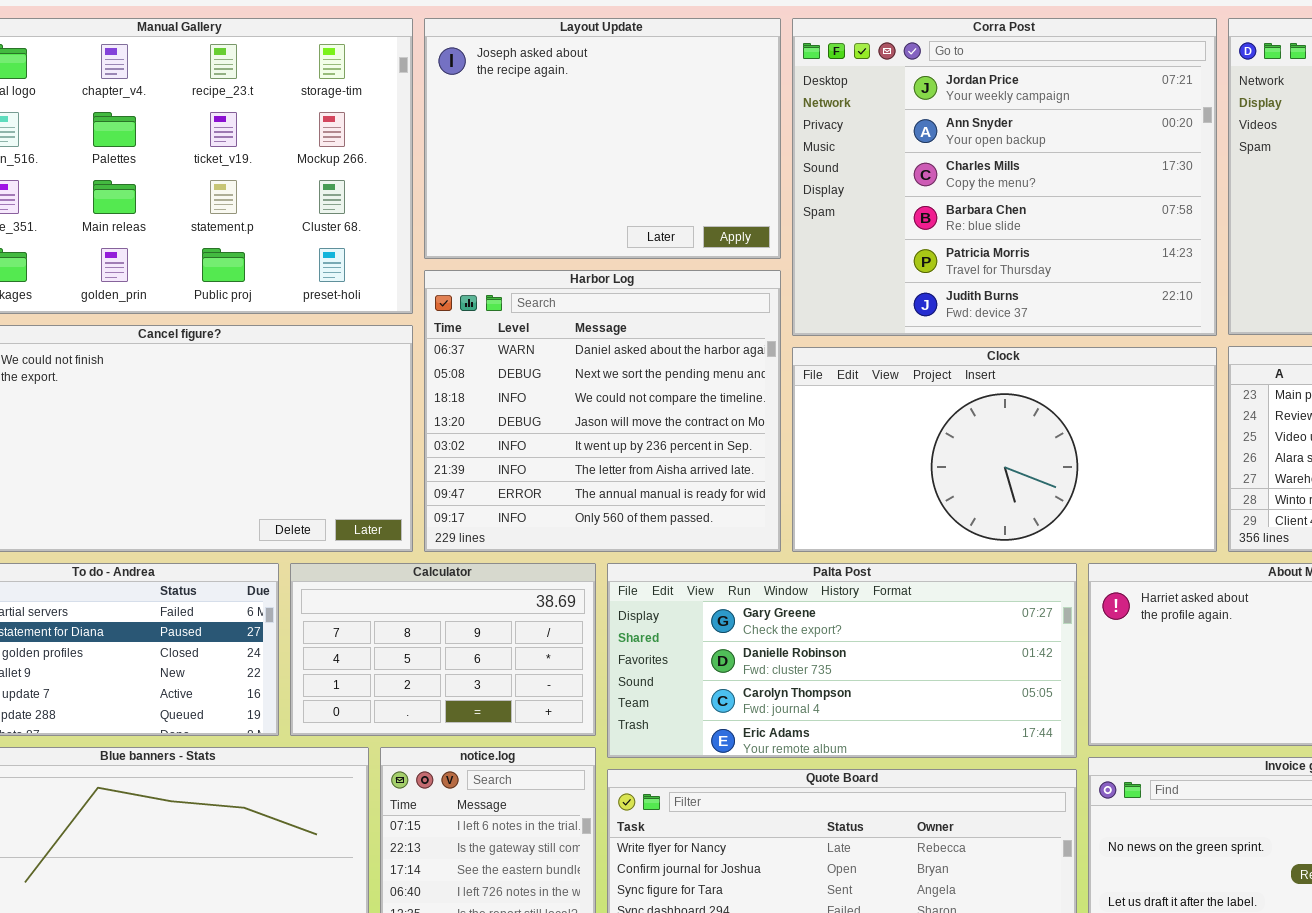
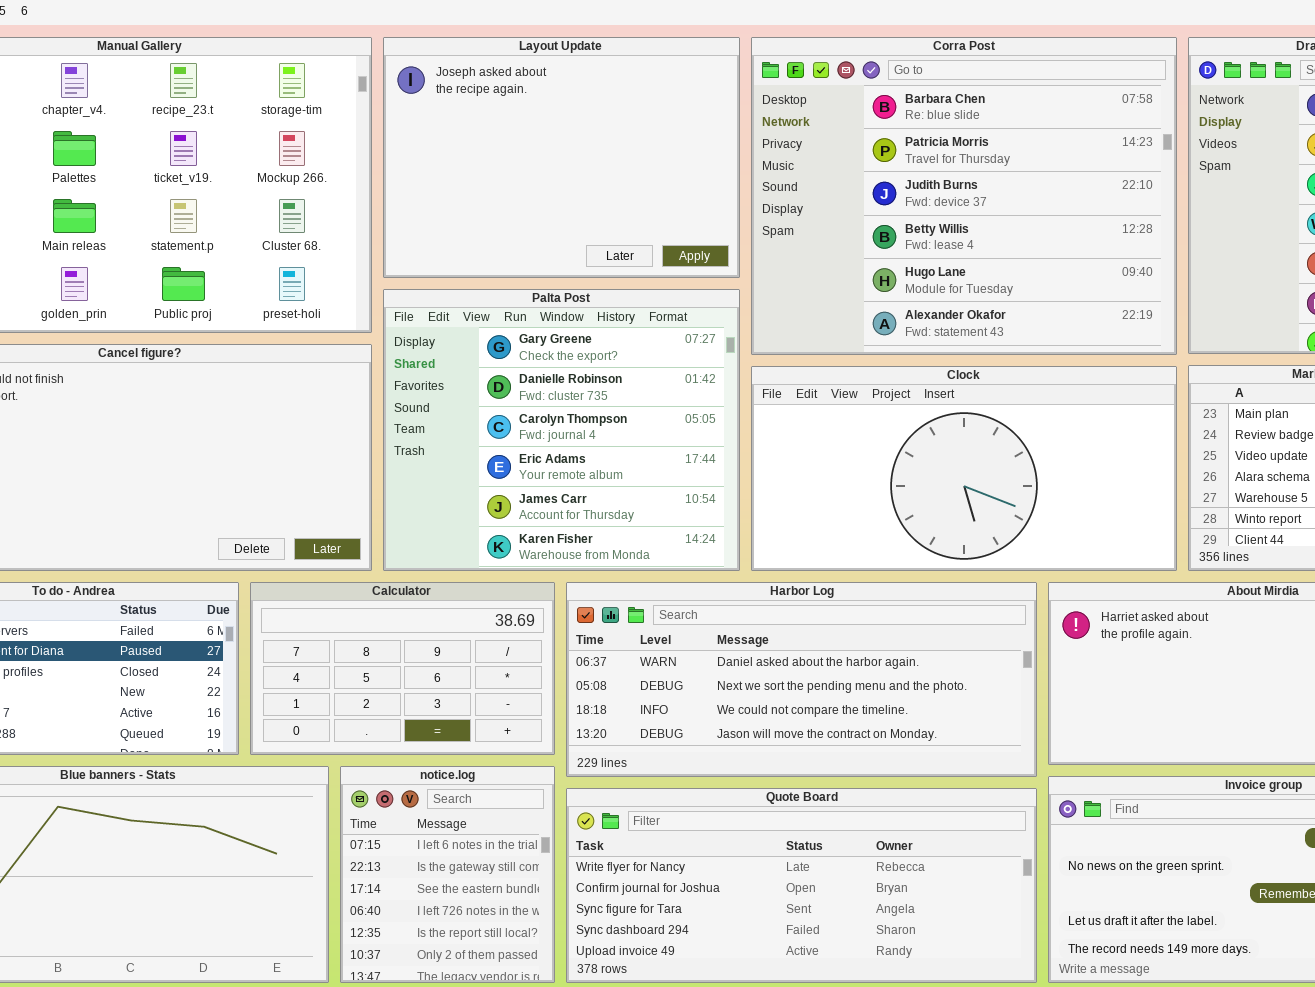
Corra Post: [792,18,1217,336] -> [751,37,1177,355], scrolled down 3 rows
Harbor Log: [424,270,781,552] -> [566,582,1037,777], moved, resized
Palta Post: [607,563,1077,758] -> [383,289,740,571], moved, resized

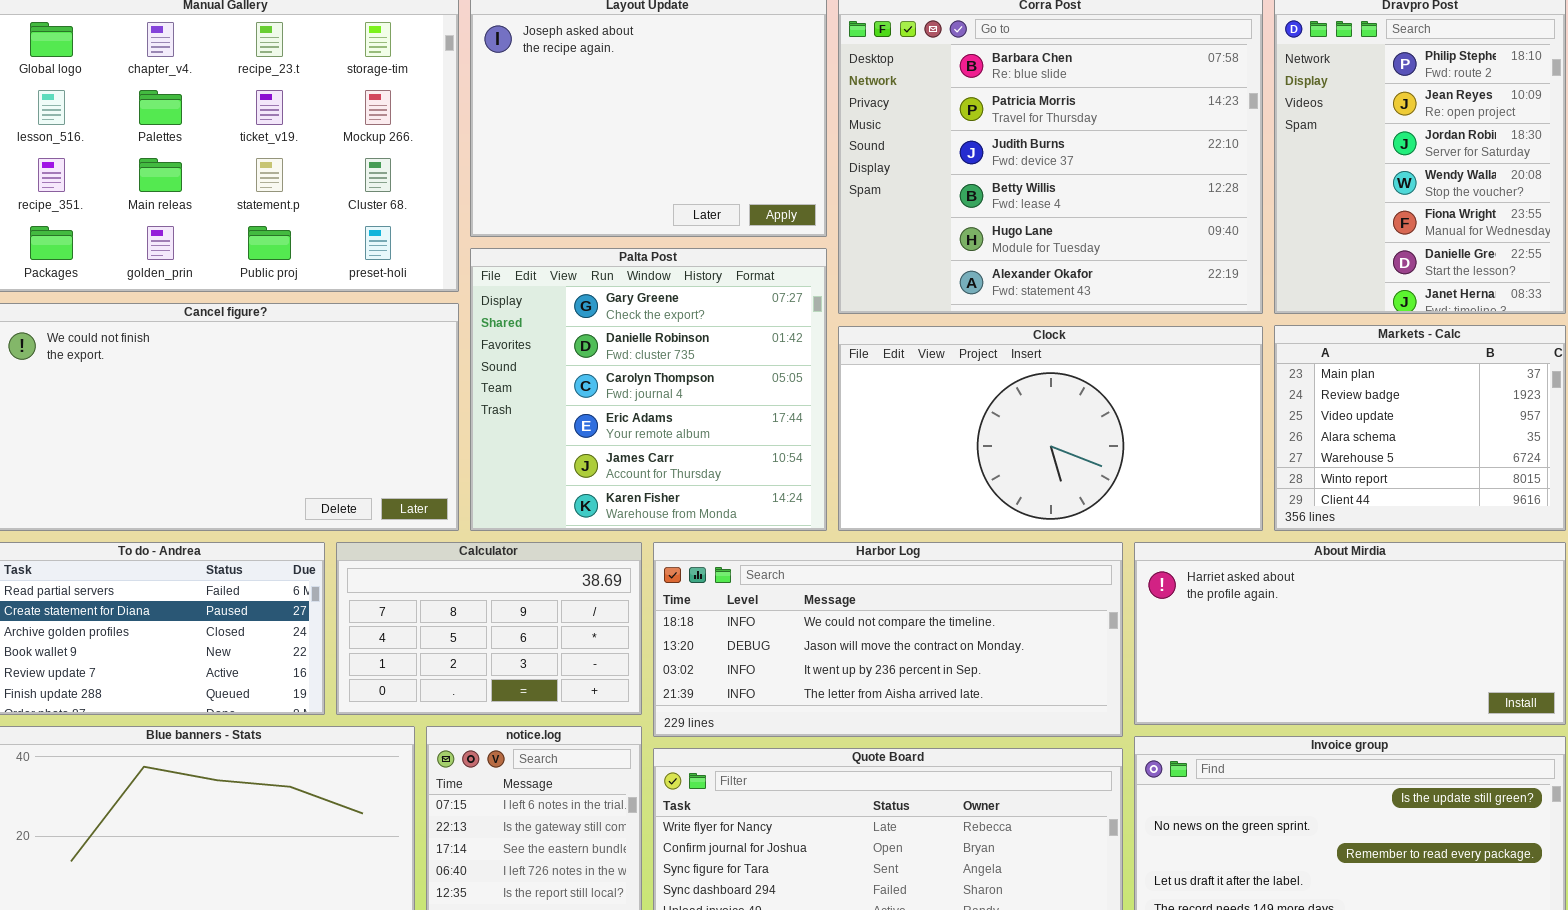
Harbor Log: [566,582,1037,777] -> [653,542,1123,737], scrolled down 2 rows

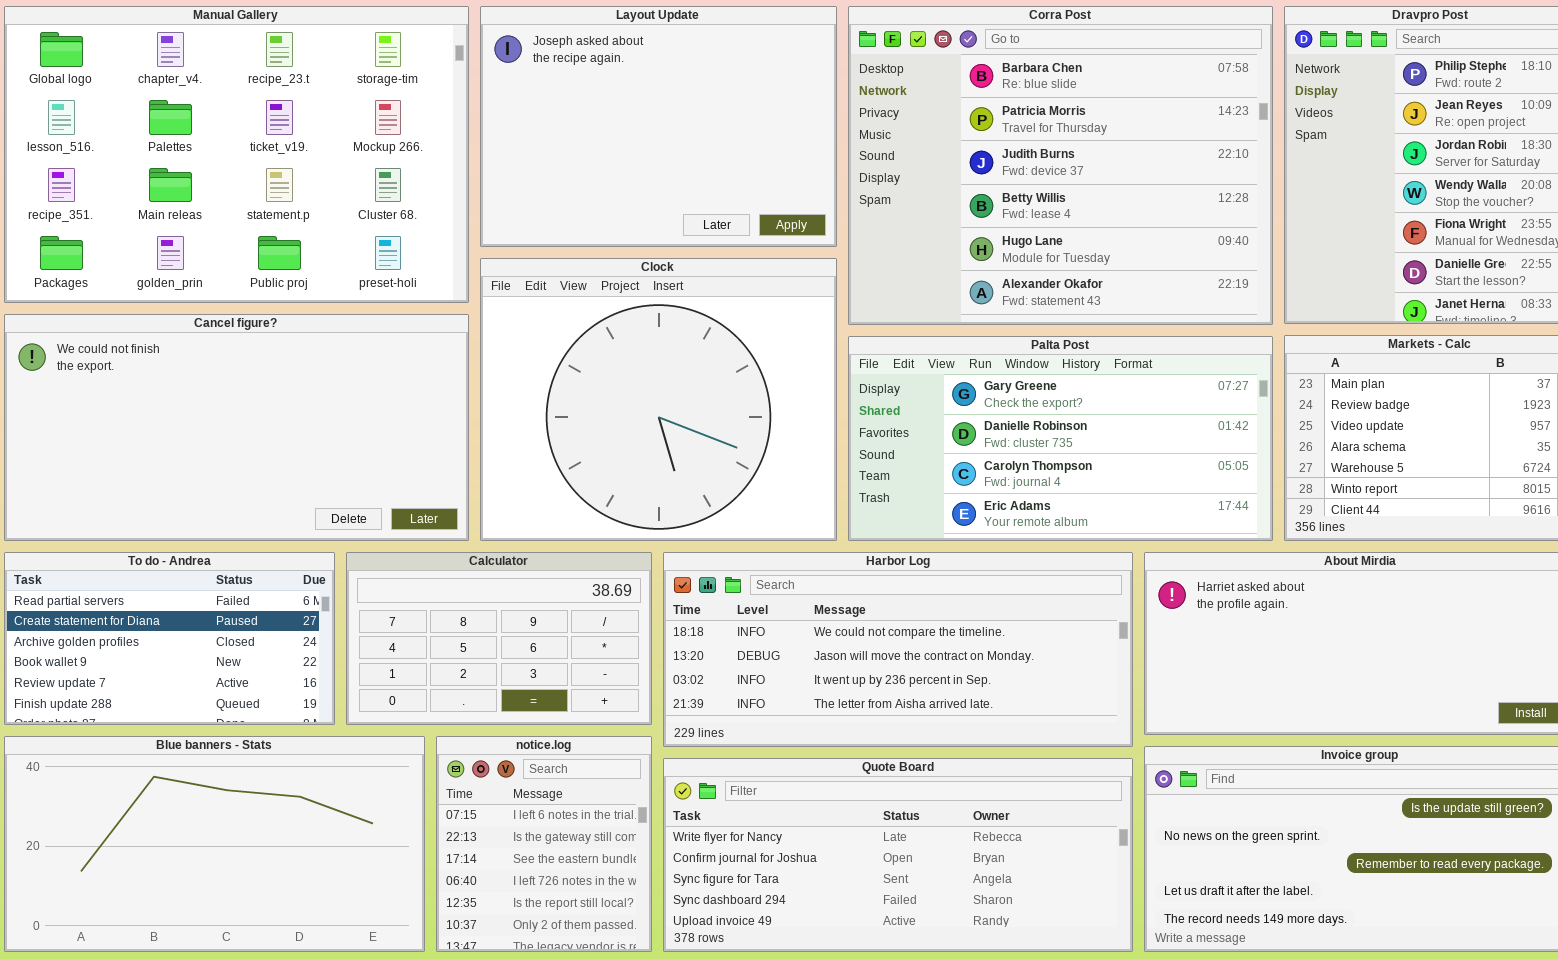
Palta Post: [470,248,827,531] -> [848,336,1273,541], moved, resized
Clock: [838,326,1263,531] -> [480,258,837,541], moved, resized

